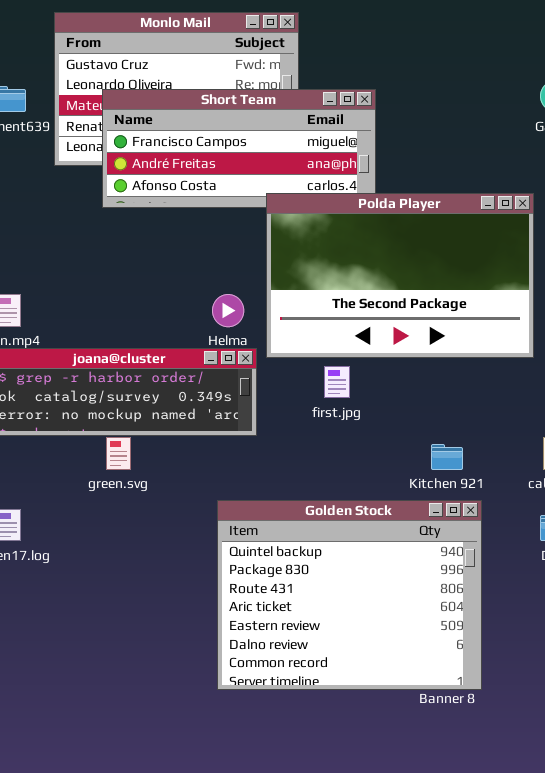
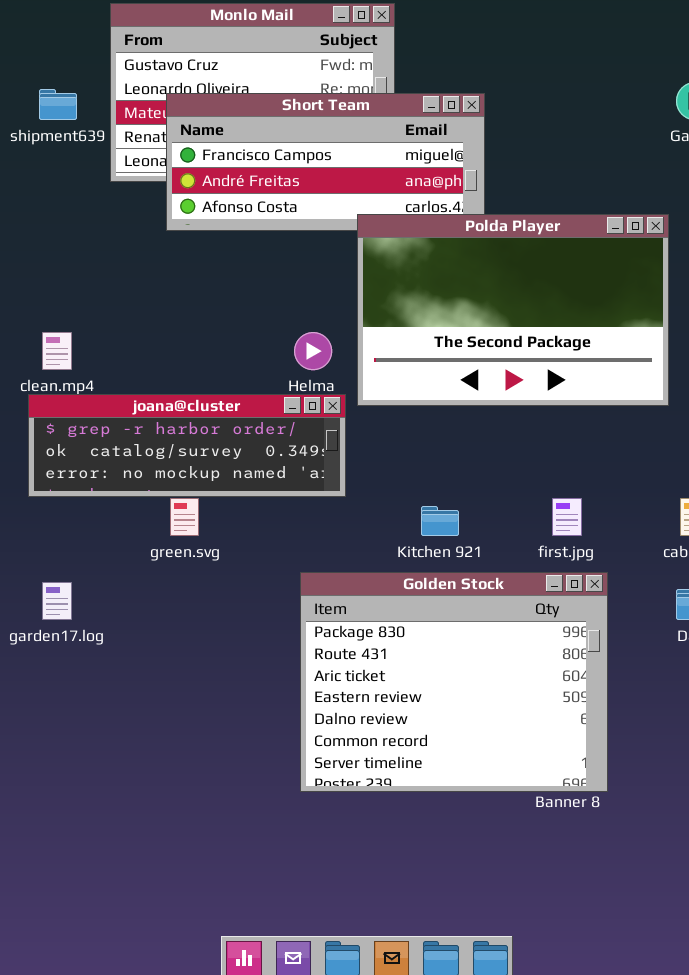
first.jpg: [324,366,350,398] -> [552,498,582,536], moved
Kitchen 921: [431,444,463,470] -> [421,506,459,536], moved
Golden Stock: [217,500,482,690] -> [300,572,608,792], scrolled down 1 row

